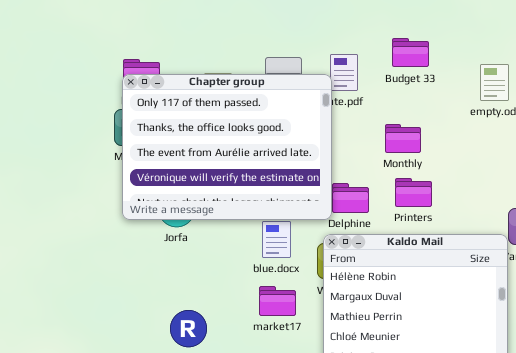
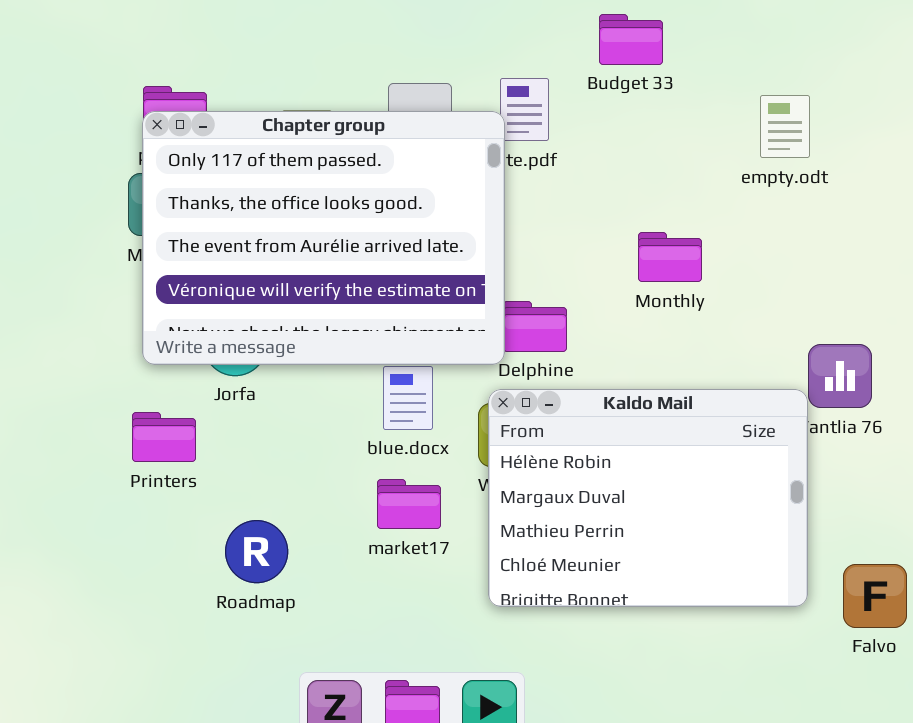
Budget 33: [392,38,429,67] -> [599,14,663,65], moved
Monthly: [385,124,421,153] -> [638,232,702,282], moved
Printers: [395,178,432,207] -> [132,412,196,462], moved

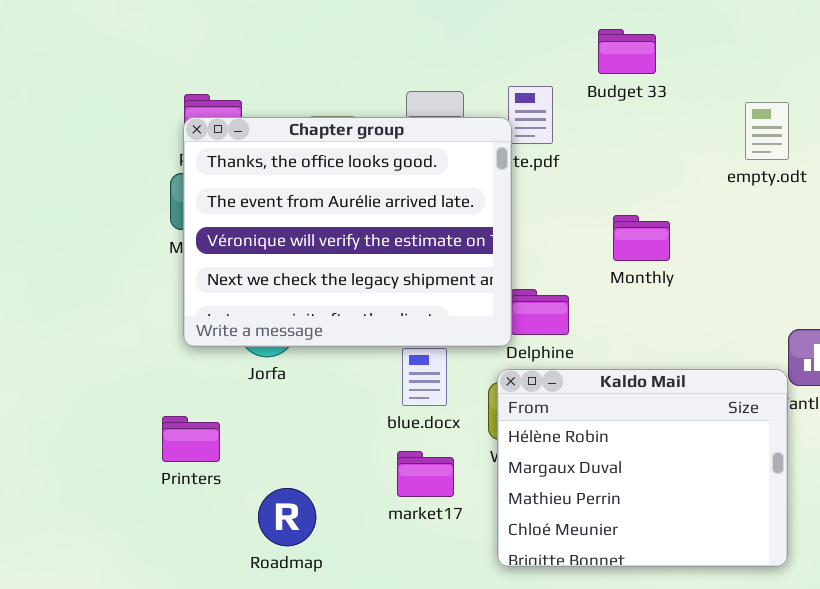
Chapter group: [142,111,505,365] -> [183,117,512,347], scrolled down 1 row
Monthly: [638,232,702,282] -> [613,215,670,261], moved
Printers: [132,412,196,462] -> [162,416,220,462], moved

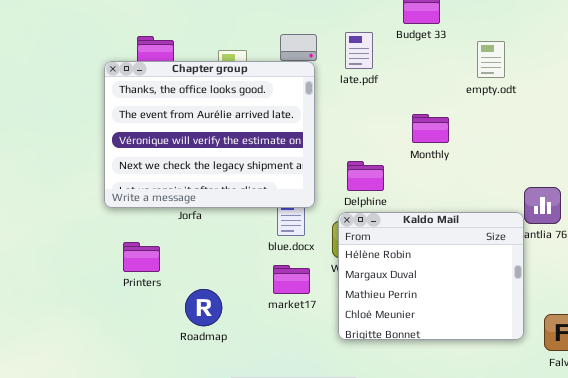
empty.odt: [745,102,789,160] -> [477,41,505,78], moved
Chapter group: [183,117,512,347] -> [104,61,315,208], moved

